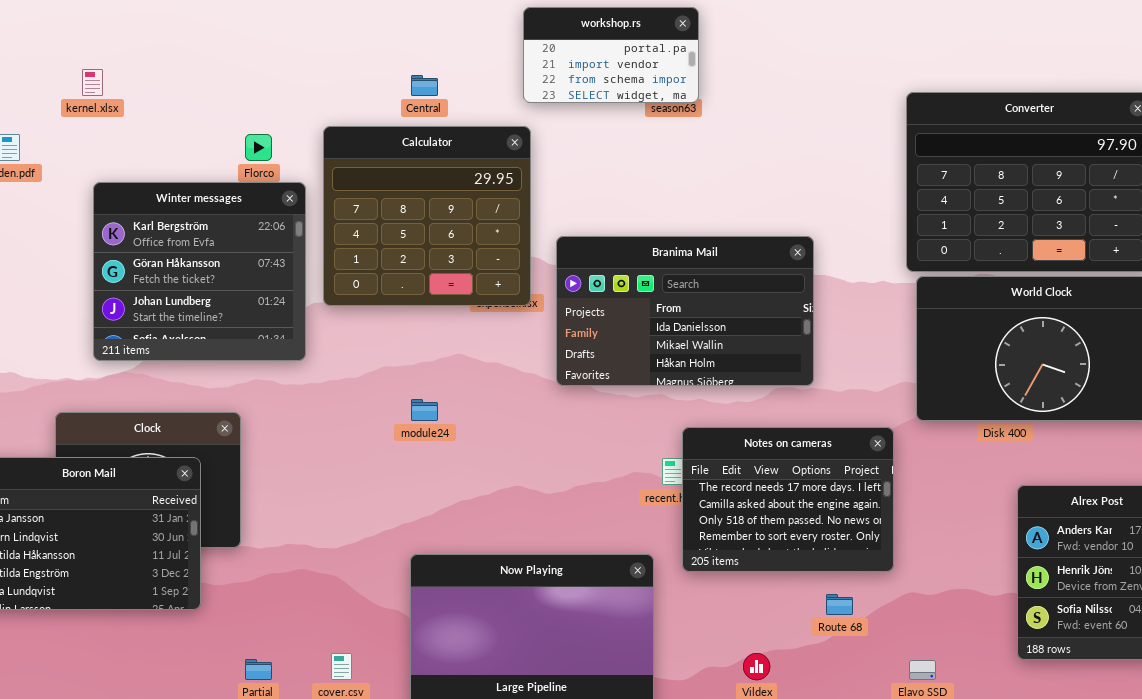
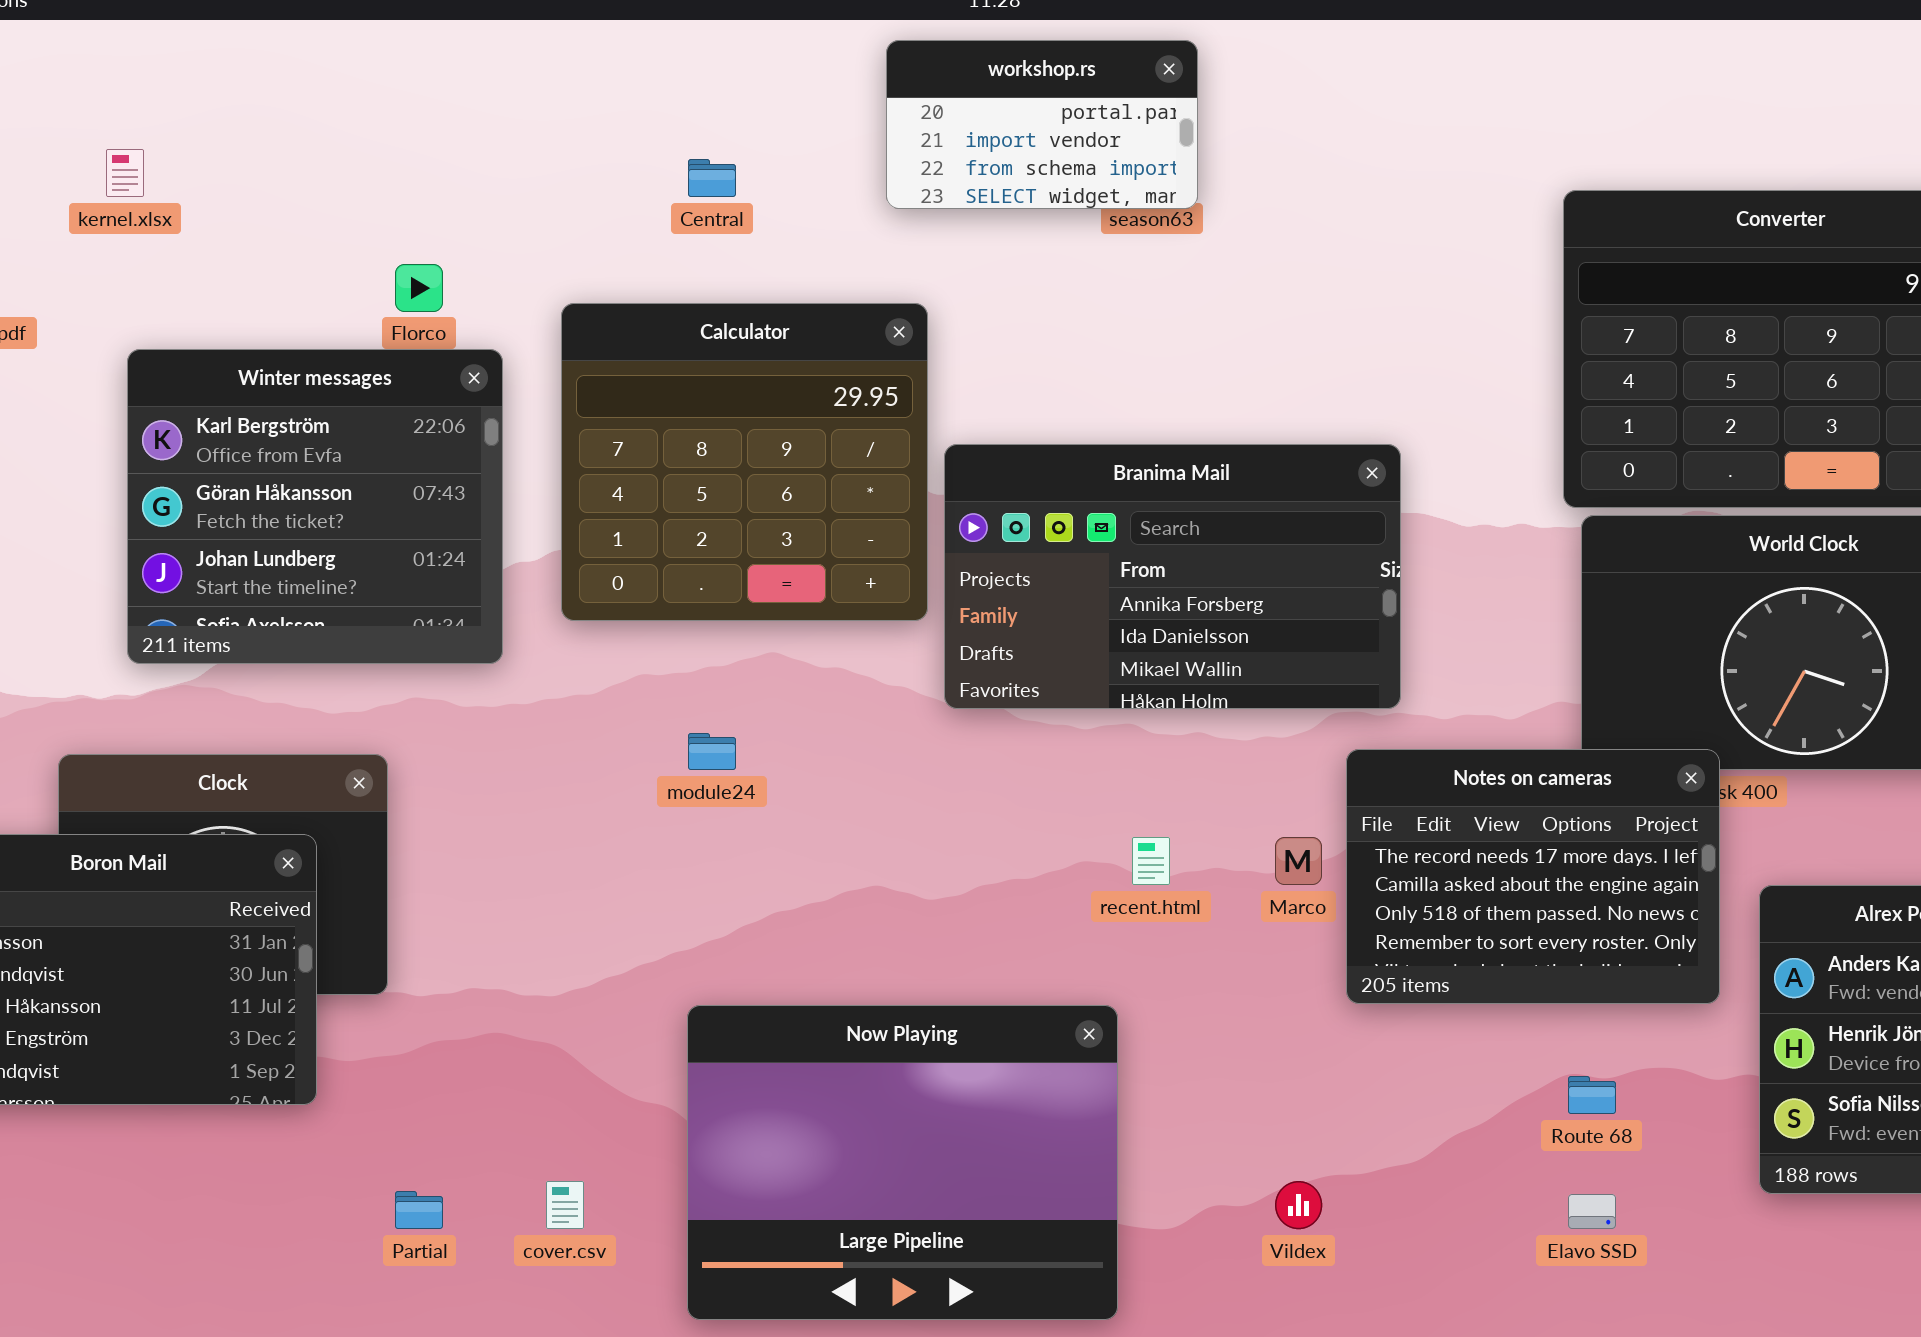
Calculator: [323,126,531,306] -> [561,303,928,621], moved
Branima Mail: [556,236,814,386] -> [944,444,1401,709], scrolled up 1 row
Notes on cameras: [682,427,894,572] -> [1346,749,1720,1004], moved
Route 68: [826,594,853,615] -> [1568,1076,1616,1114], moved

